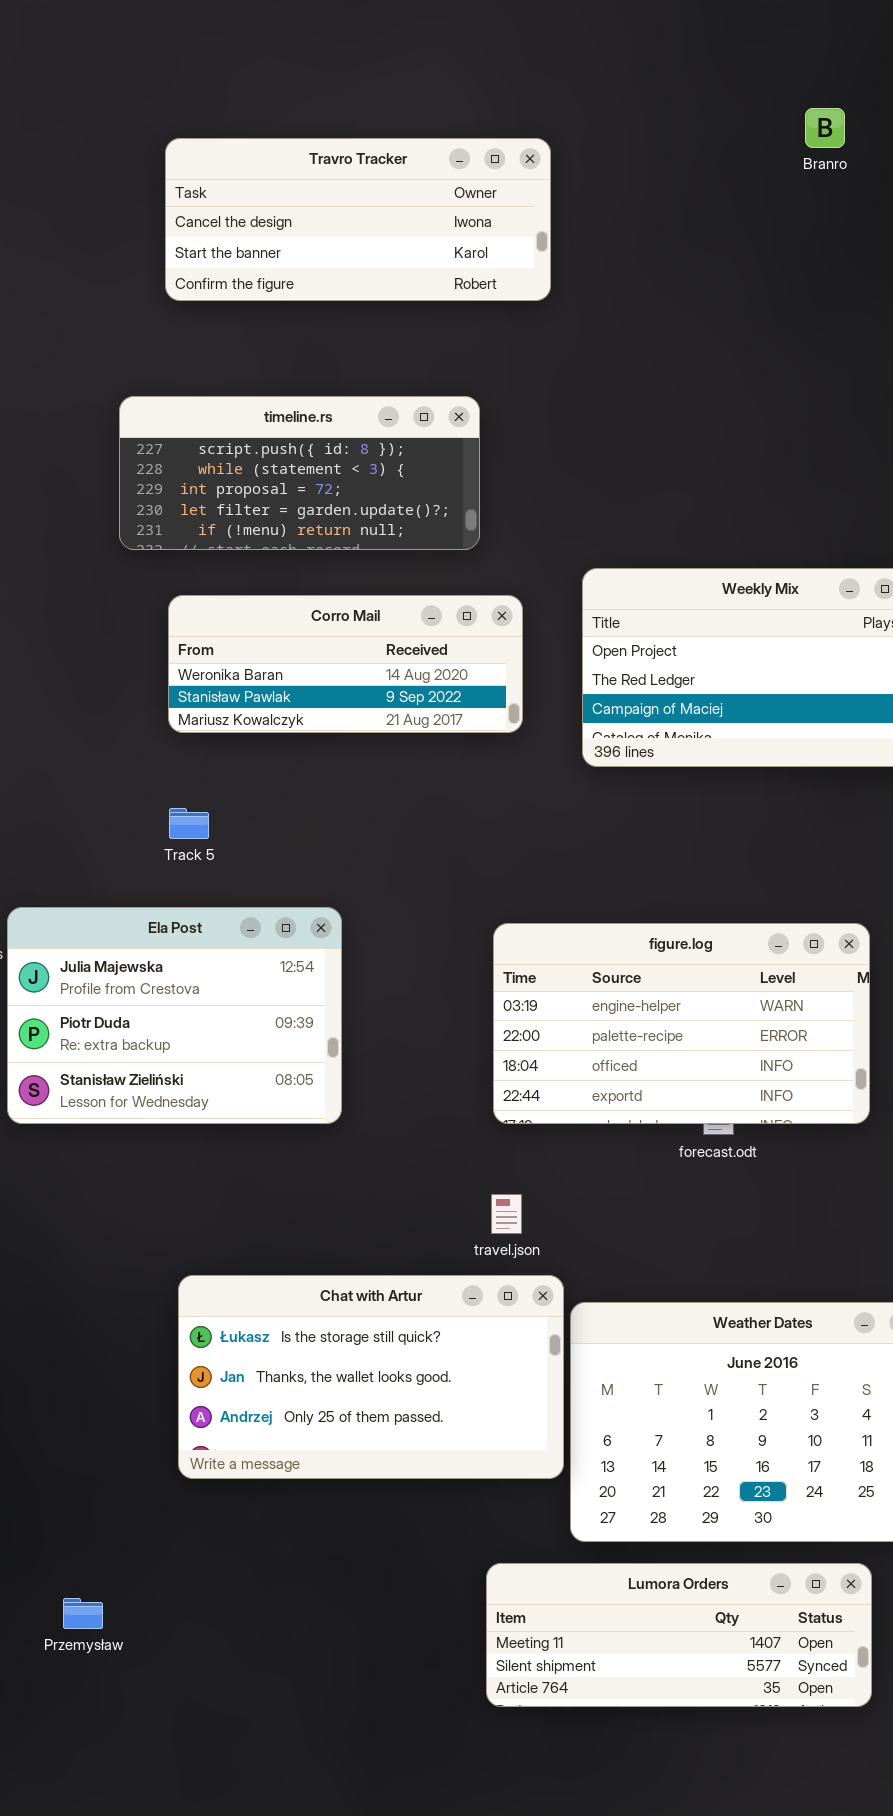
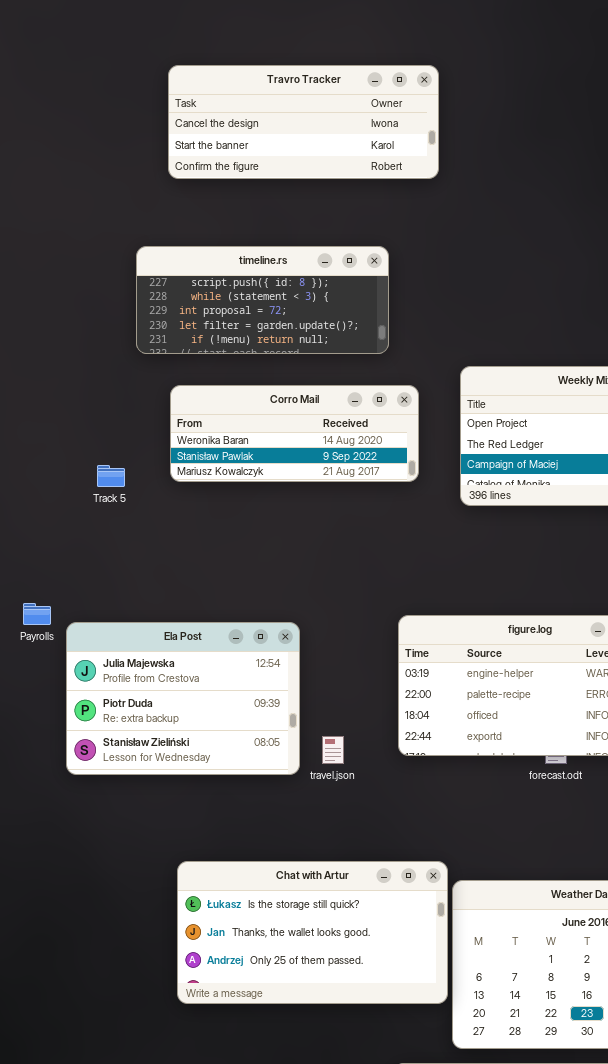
Track 5: [169,808,209,839] -> [97,465,125,487], moved
Ela Post: [7,907,342,1124] -> [66,622,300,775], moved
travel.json: [491,1194,522,1234] -> [322,736,344,764], moved

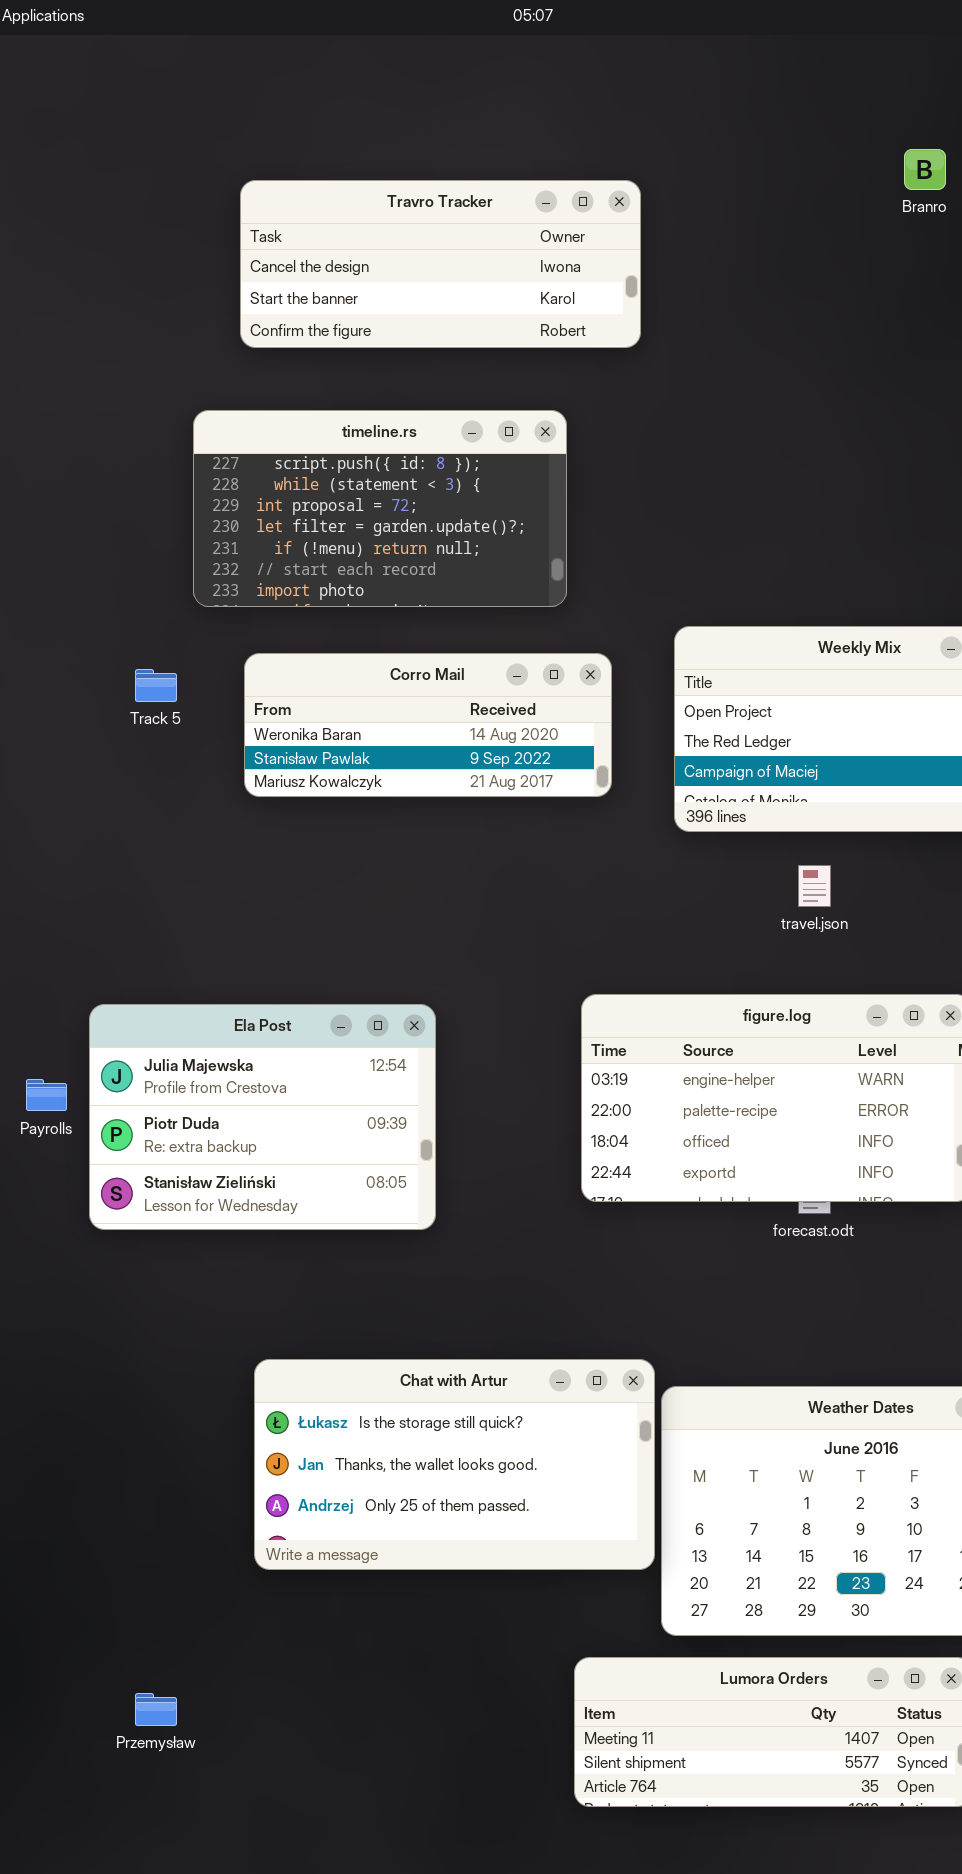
timeline.rs: [136,246,389,354] -> [193,410,567,607], resized
Track 5: [97,465,125,487] -> [135,669,177,702], moved
Payrolls: [23,603,51,625] -> [26,1079,67,1111], moved
travel.json: [322,736,344,764] -> [798,865,831,907], moved

